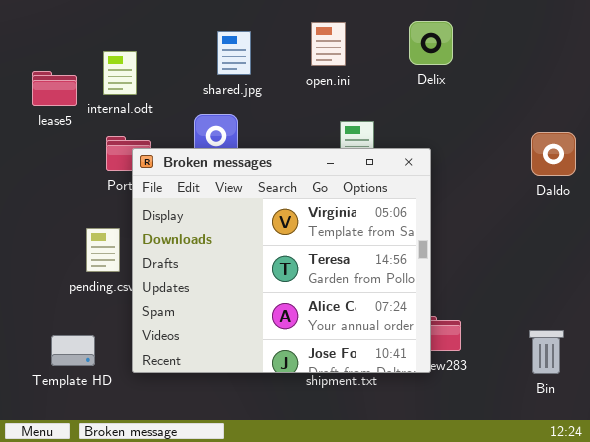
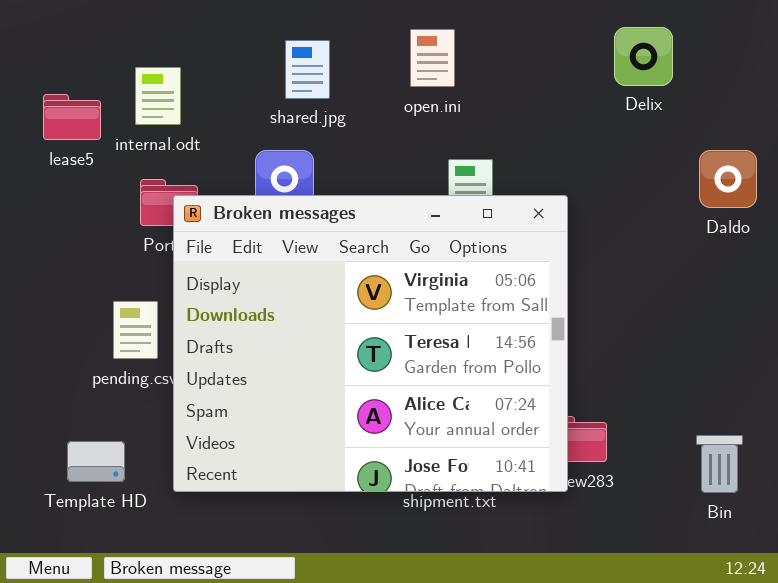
Delix: [409,21,453,65] -> [614,27,673,86], moved
Daldo: [531,132,576,176] -> [699,150,757,208], moved

